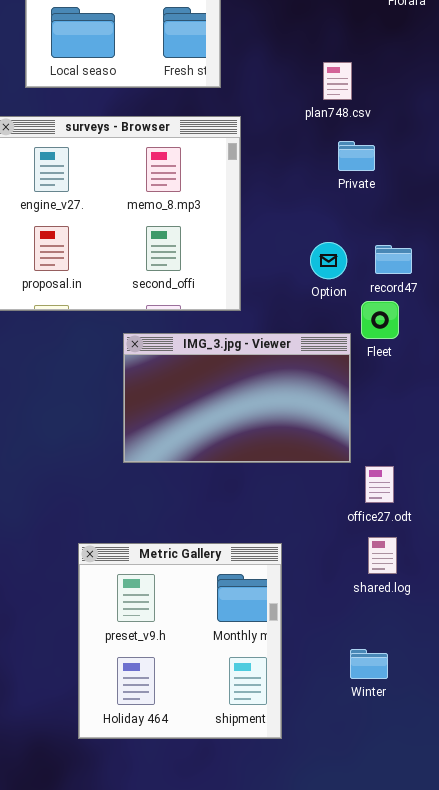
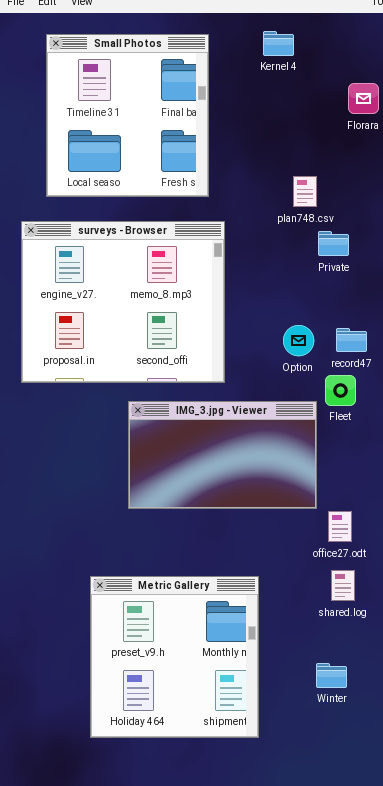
Private: [338,141,375,171] -> [318,231,349,256], moved

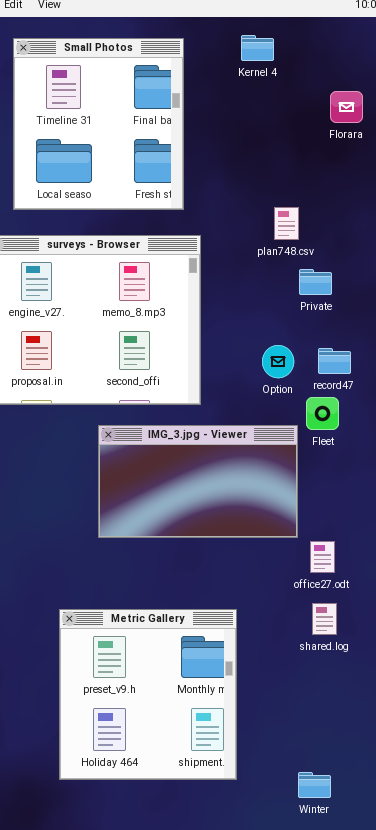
plan748.csv: [293,176,317,207] -> [274,207,299,240], moved
Private: [318,231,349,256] -> [299,269,332,295], moved
Winter: [316,663,347,688] -> [298,772,331,798], moved

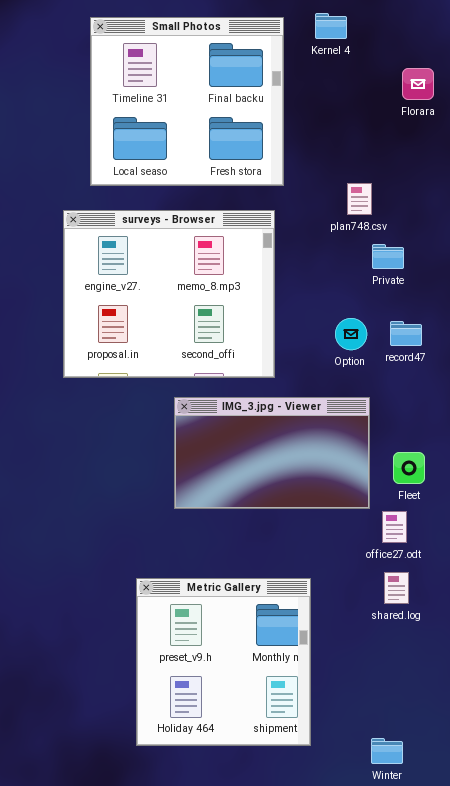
Small Photos: [13,38,184,210] -> [90,17,284,186], resized
Fleet: [306,397,339,430] -> [393,452,425,484], moved

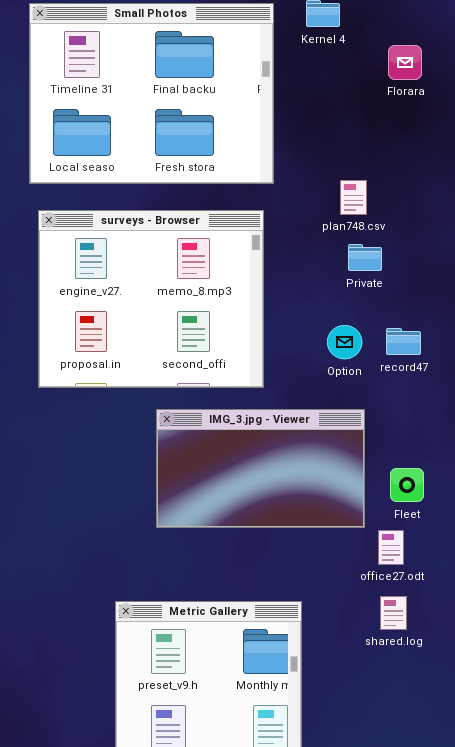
Small Photos: [90,17,284,186] -> [29,3,274,184], resized
Florara: [402,68,434,100] -> [388,45,422,80], moved
Private: [372,244,404,269] -> [348,244,382,271], moved

